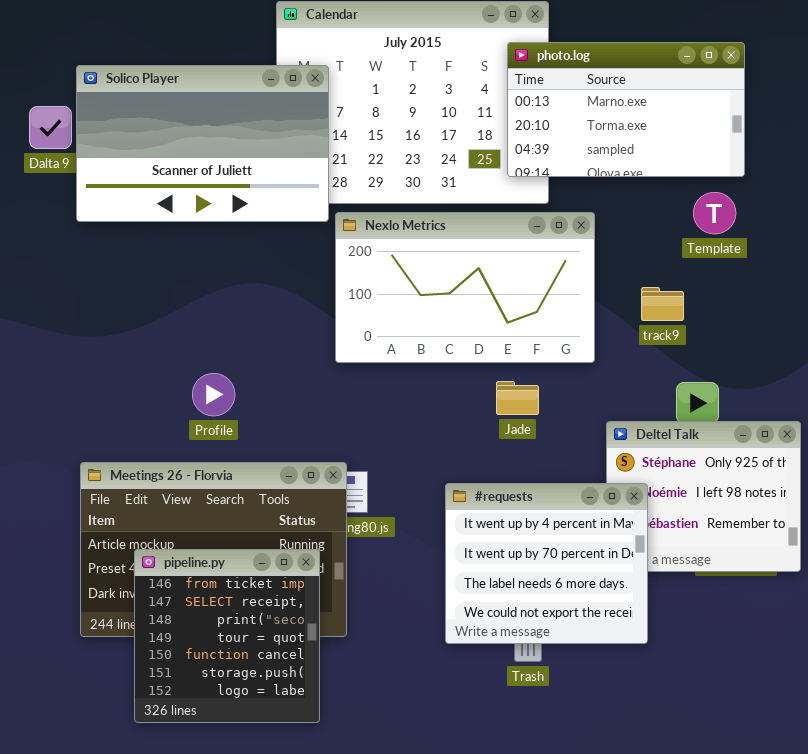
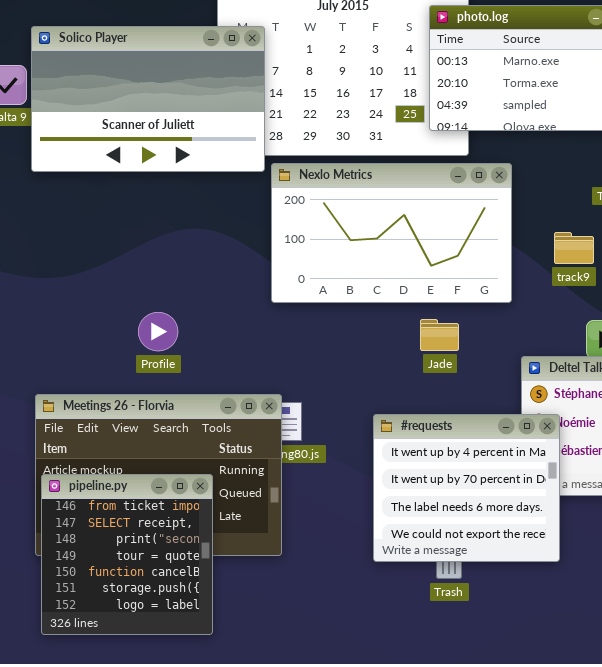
pipeline.py: [134,549,320,723] -> [41,474,213,635], moved

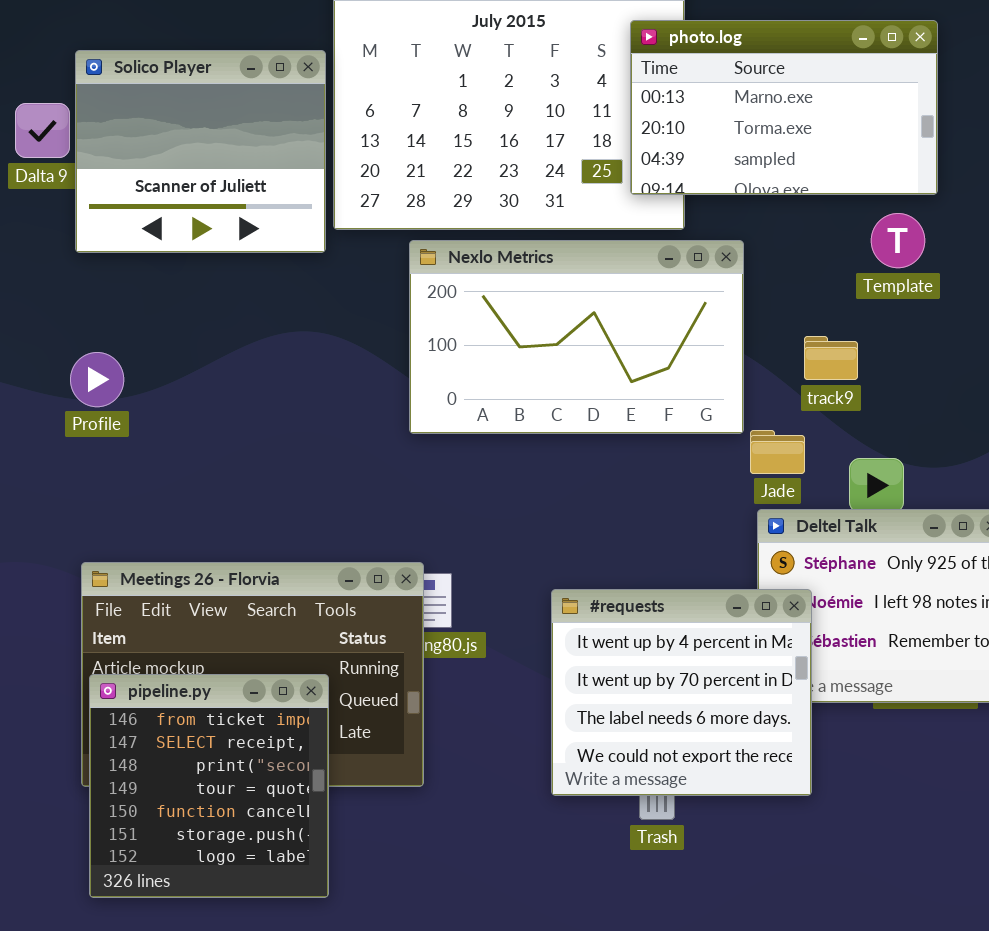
Solico Player: [31,26,265,172] -> [75,50,326,253], resized
Profile: [138,312,178,351] -> [70,352,124,407], moved
Jade: [420,319,459,351] -> [750,430,805,474], moved

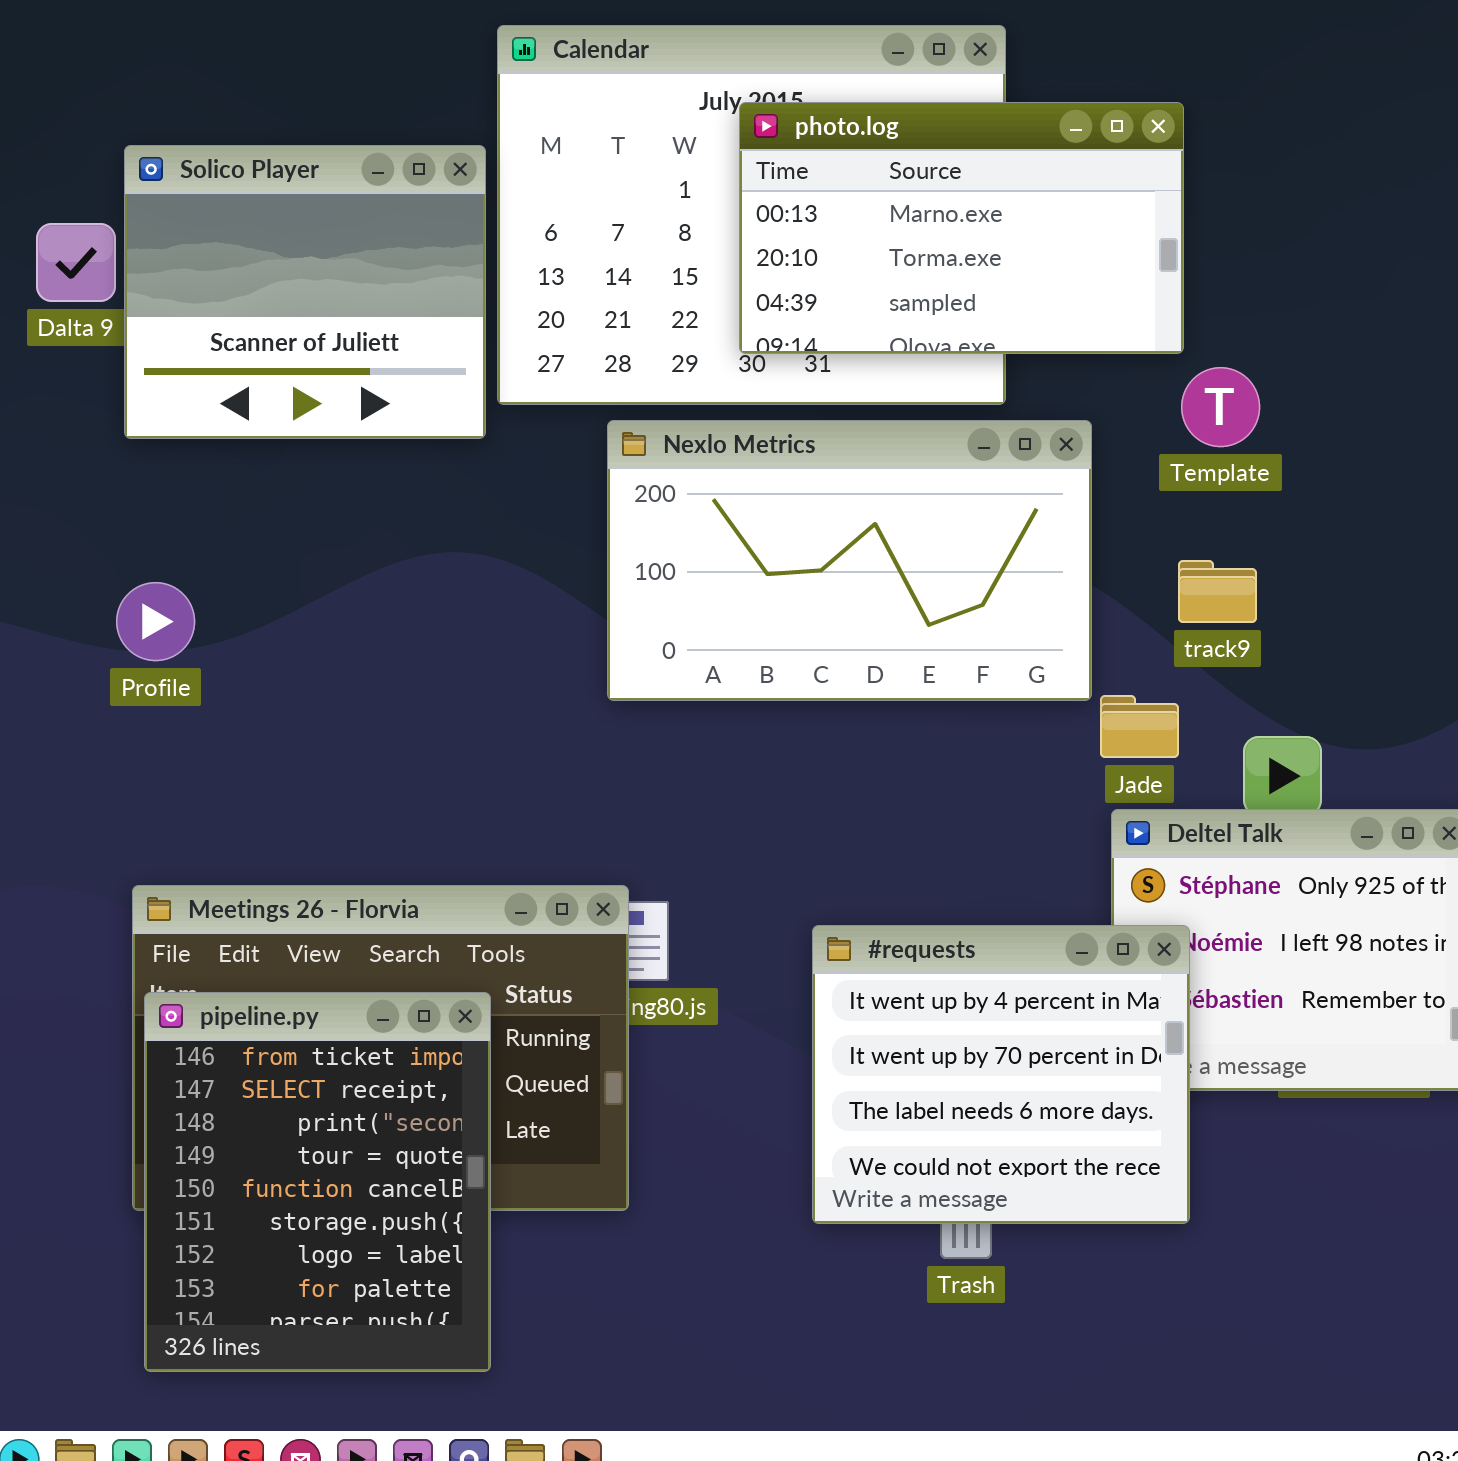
photo.log: [630,20,938,195] -> [739,102,1184,354], moved
Template: [871,213,925,268] -> [1181,367,1260,447], moved
pipeline.py: [89,674,329,898] -> [144,992,491,1372], resized

